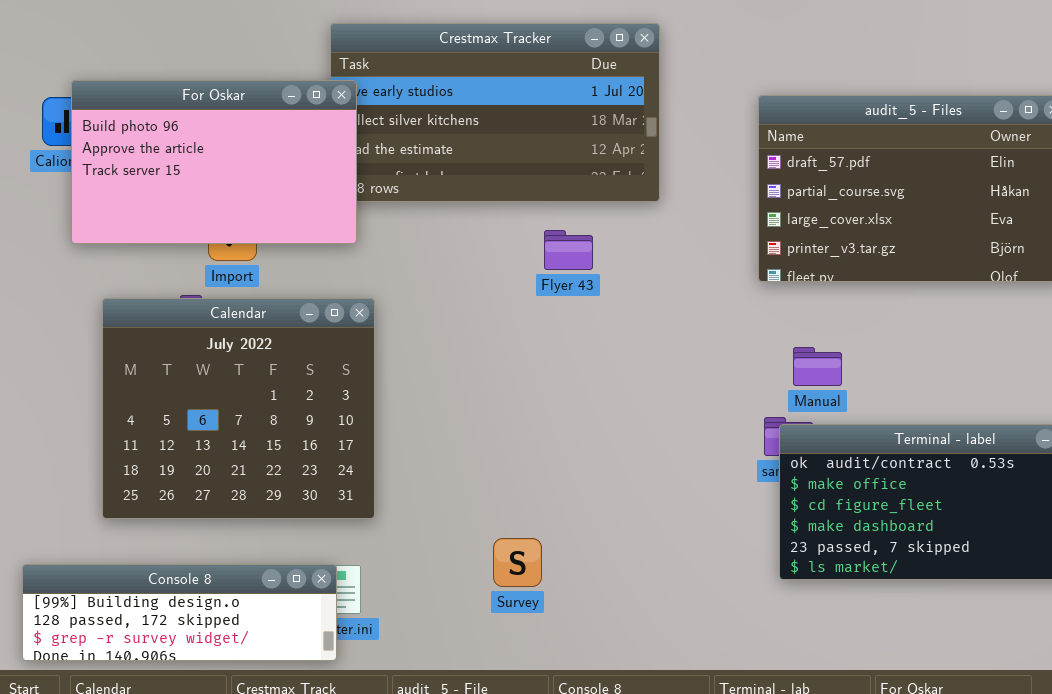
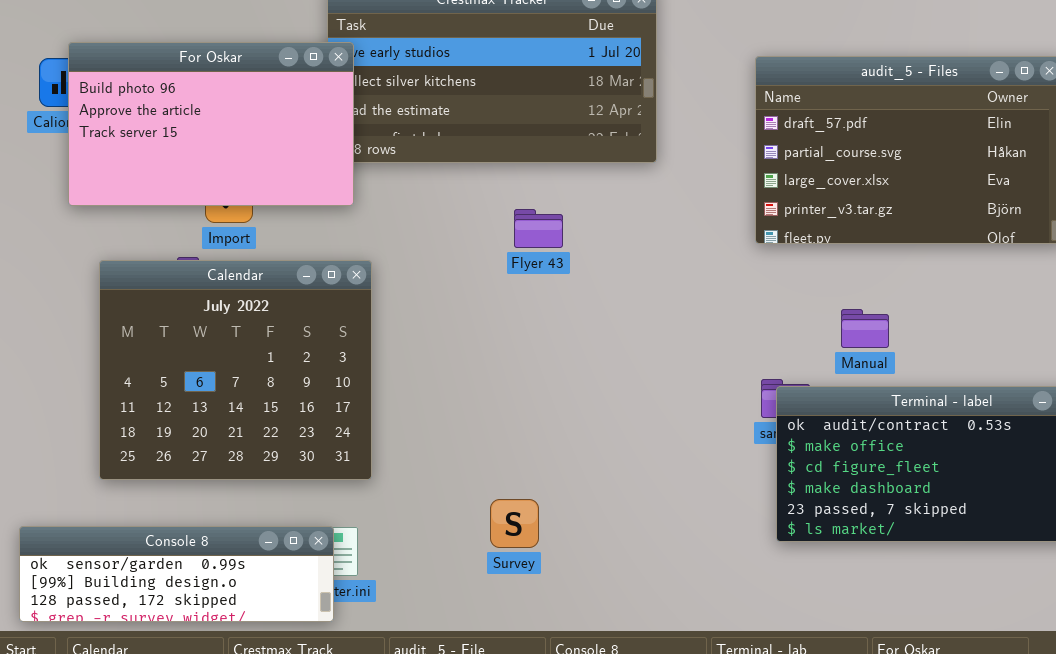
Flyer 43: [544,230,593,270] -> [514,209,563,248], moved
Manual: [793,347,842,386] -> [841,309,889,348], moved
Console 8: [22,564,337,661] -> [19,526,334,622], scrolled up 1 row

